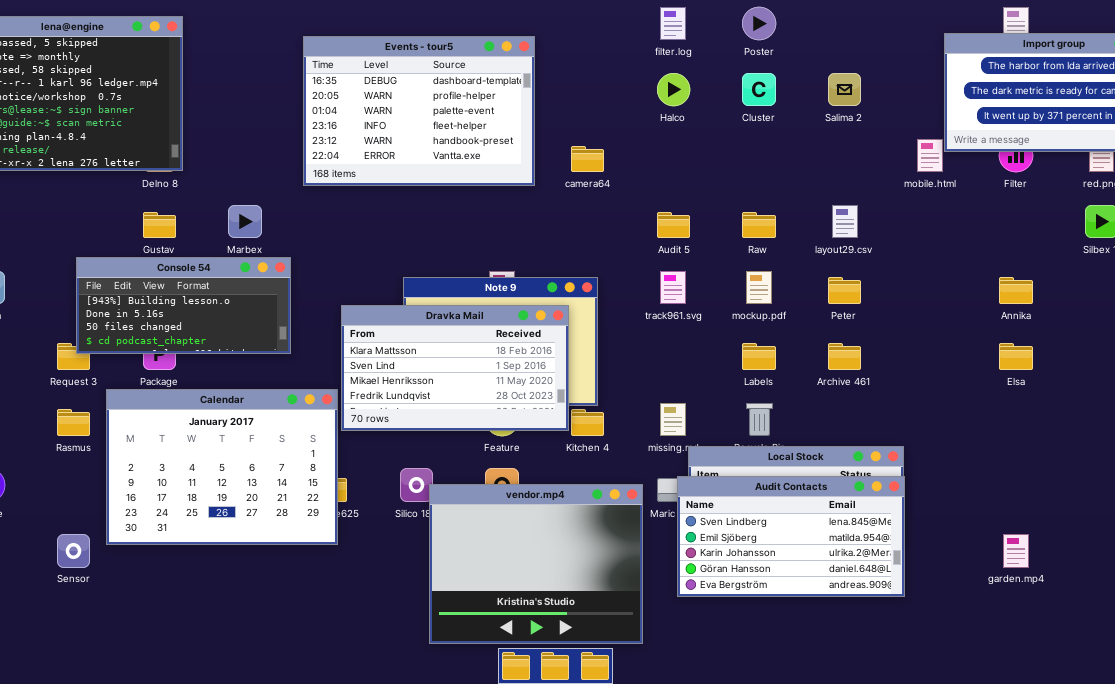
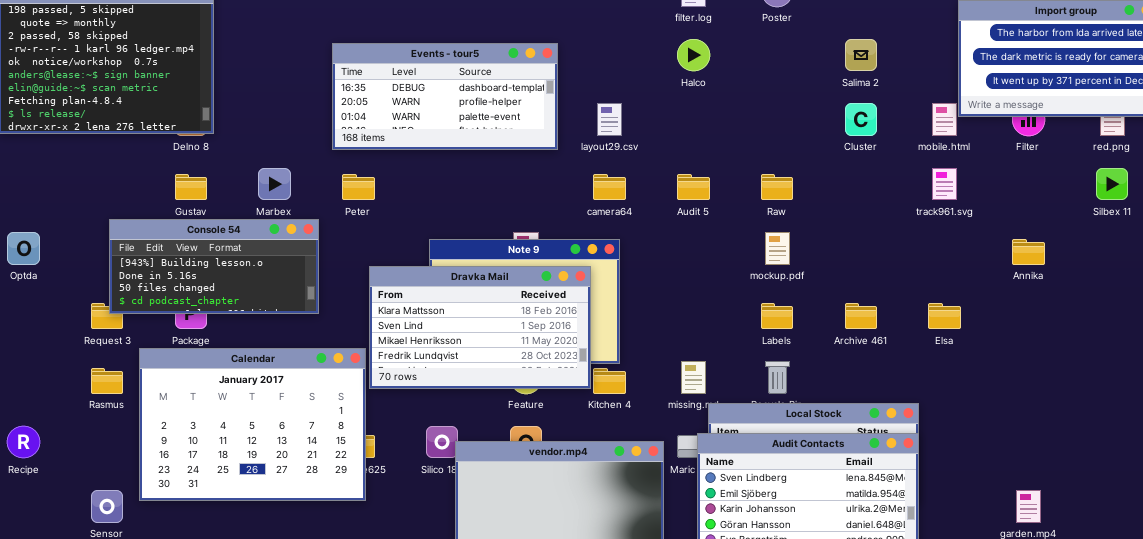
Events - tour5: [303,36,535,186] -> [332,43,558,150], resized
Cluster: [742,73,776,106] -> [845,103,877,136], moved
camera64: [571,146,604,172] -> [593,174,626,200], moved
layout29.csv: [832,205,858,238] -> [597,103,622,136], moved
track961.svg: [660,271,686,304] -> [932,168,957,200], moved
Peter: [828,277,861,304] -> [342,174,375,200], moved
Elsa: [999,343,1033,370] -> [928,303,961,329], moved

